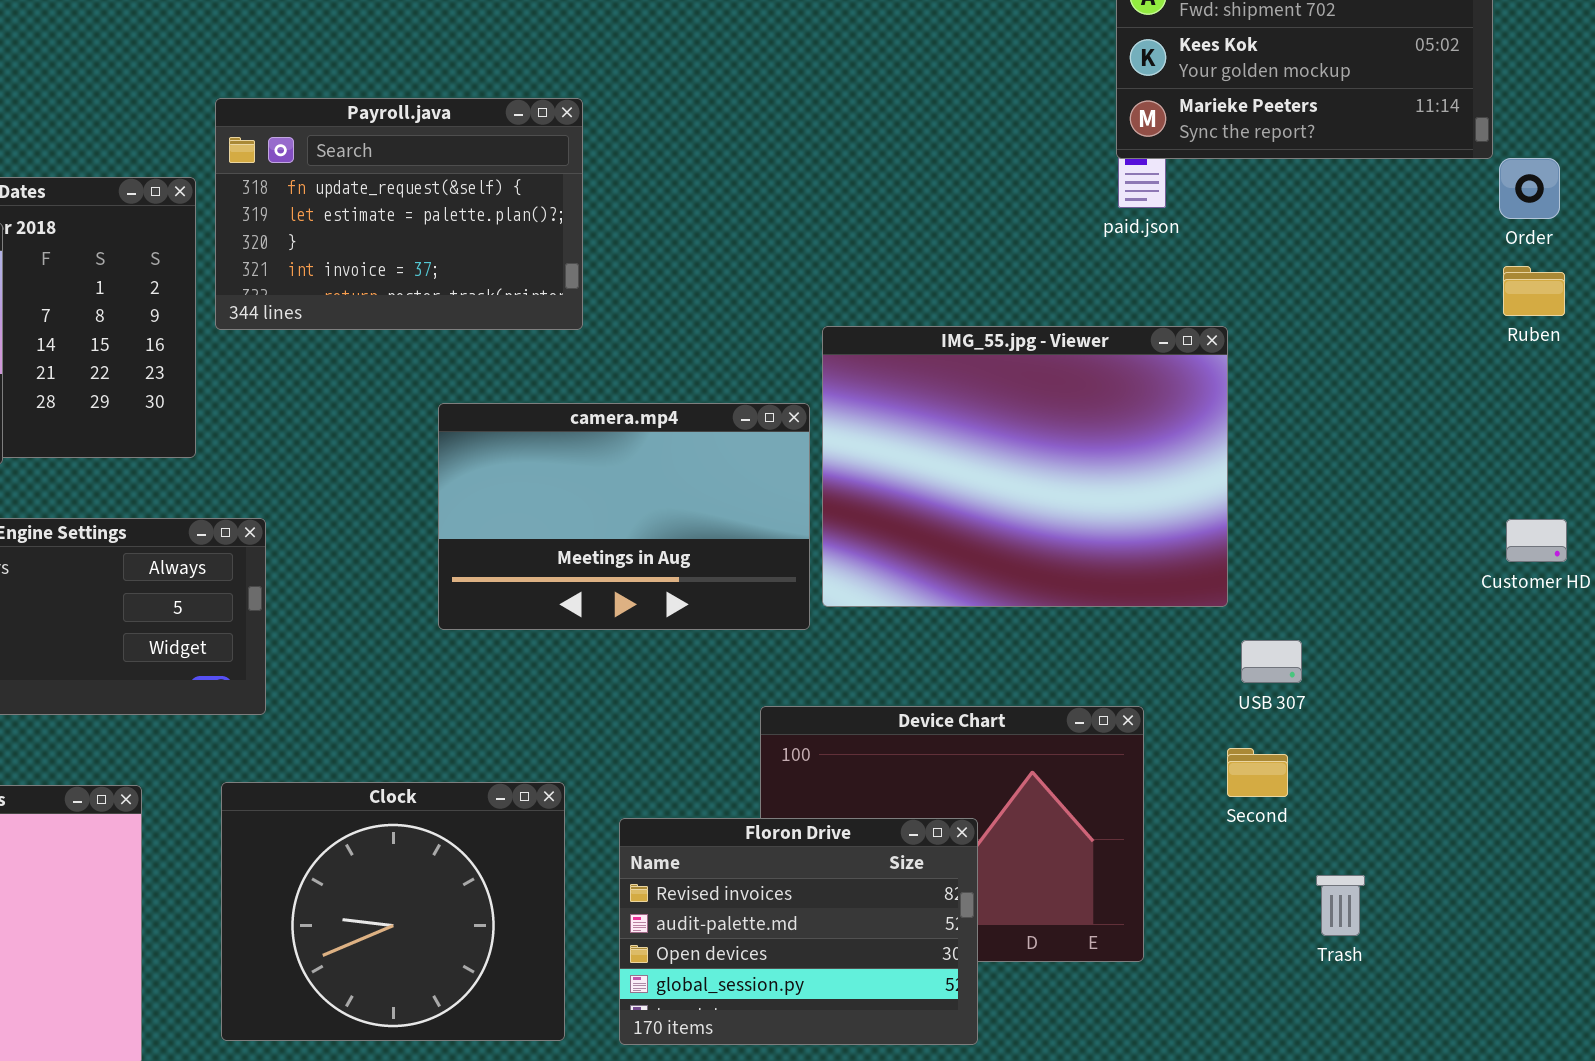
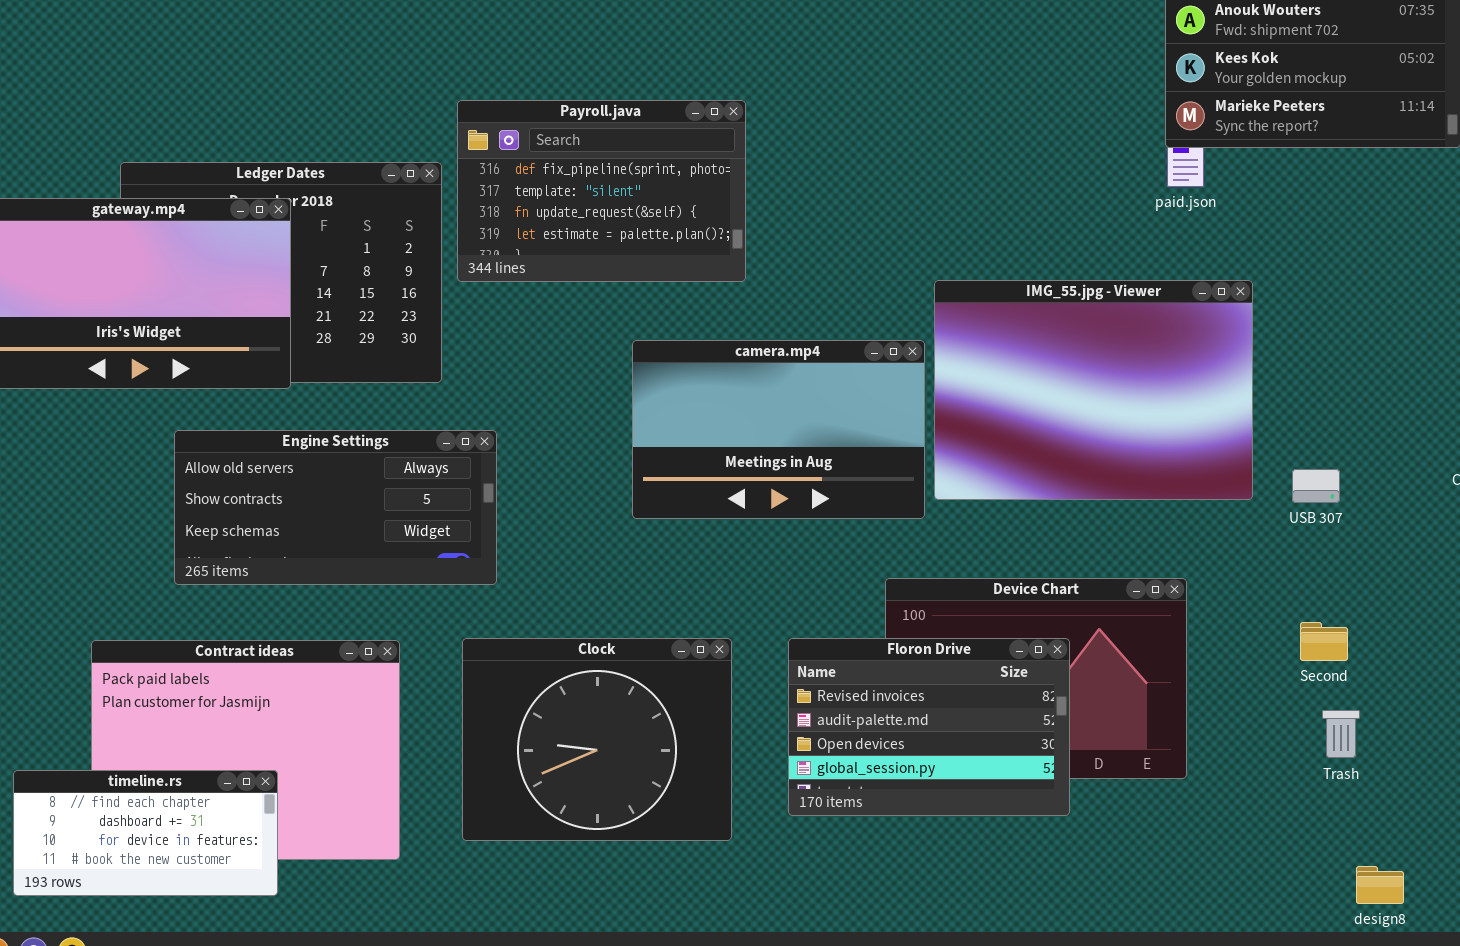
Payroll.java: [215,98,583,330] -> [457,100,746,282], scrolled up 2 rows
USB 307: [1241,640,1302,683] -> [1292,469,1340,503], moved
Second: [1227,748,1288,797] -> [1300,622,1348,661], moved
Floron Drive: [619,818,978,1045] -> [788,638,1070,816], moved

